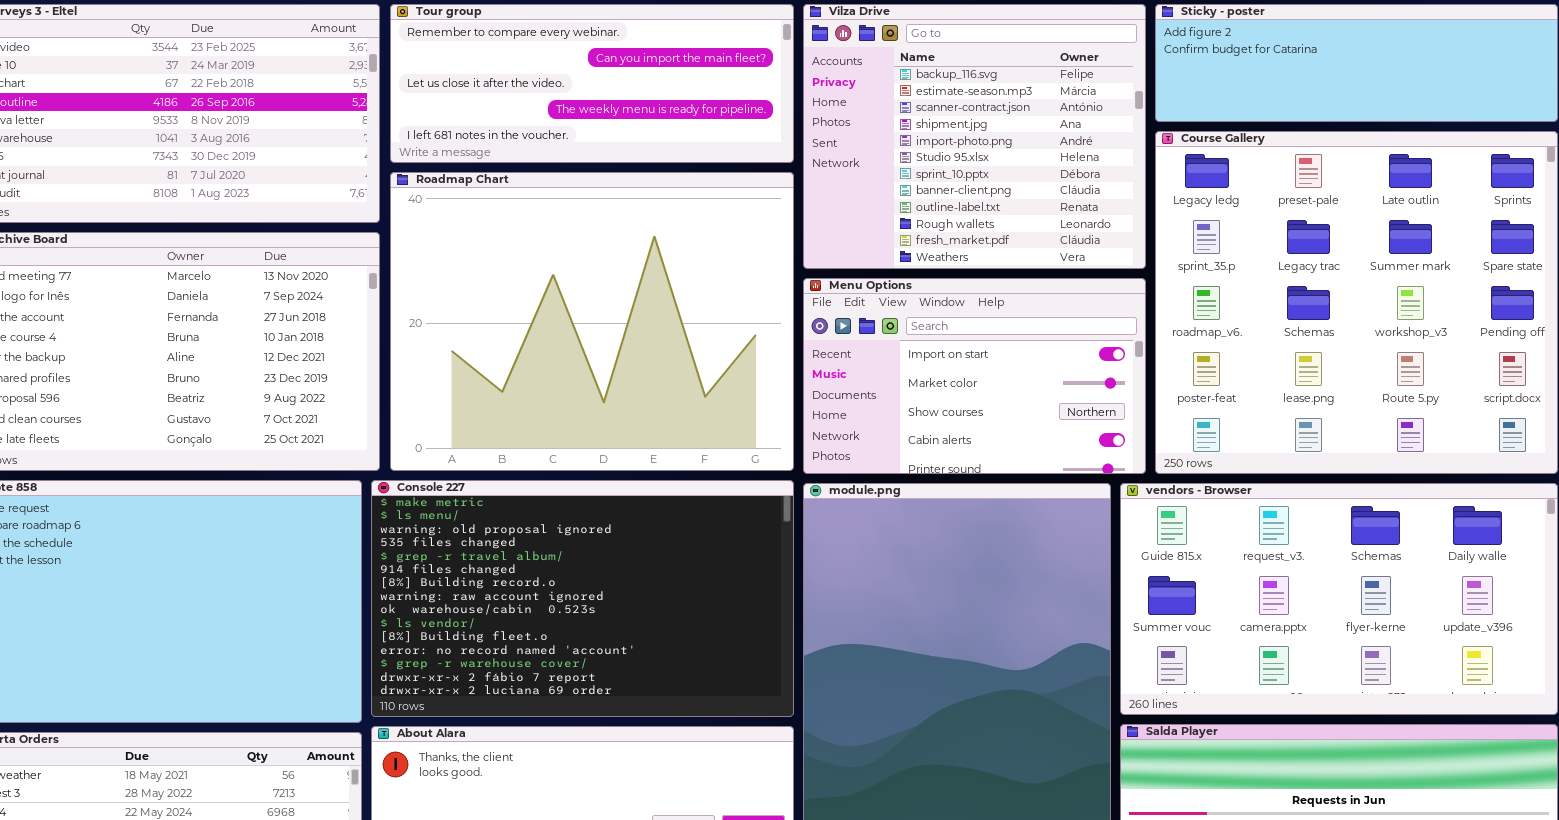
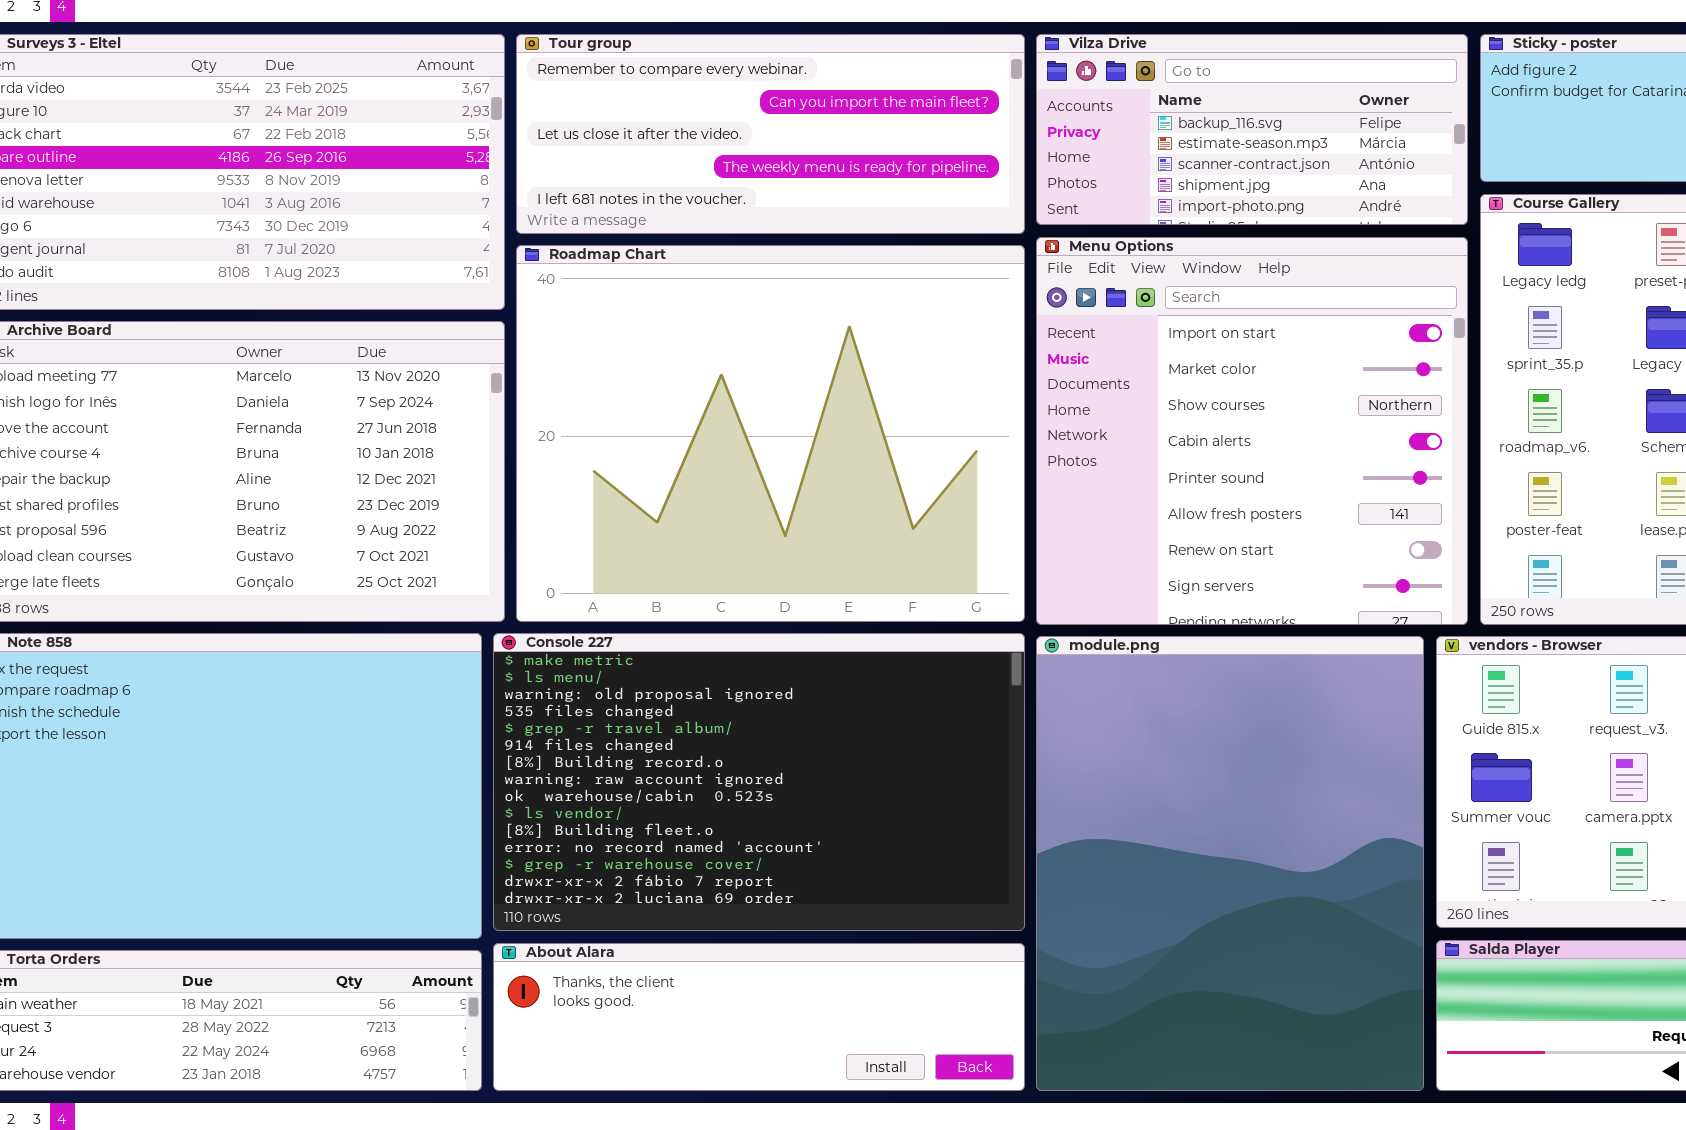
Vilza Drive: [803,4,1146,269] -> [1036,34,1468,225], resized
Menu Options: [803,278,1146,474] -> [1036,237,1468,625], resized

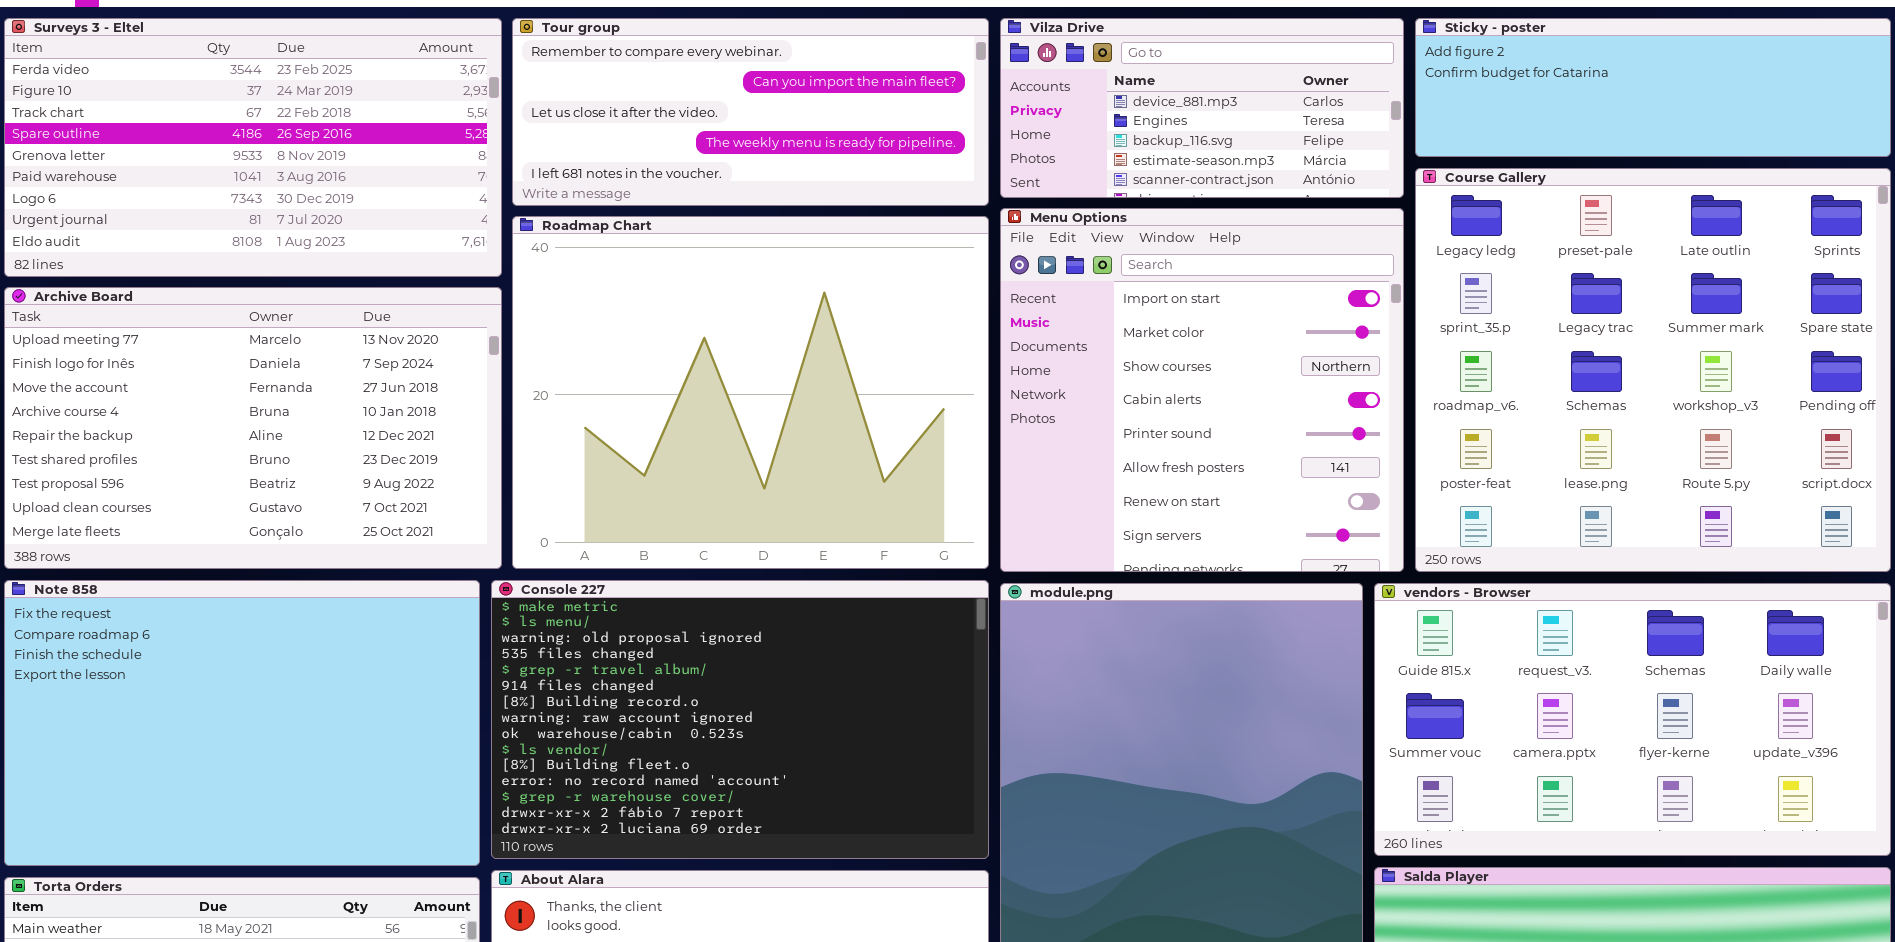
Vilza Drive: [1036,34,1468,225] -> [1000,18,1404,198], scrolled up 2 rows

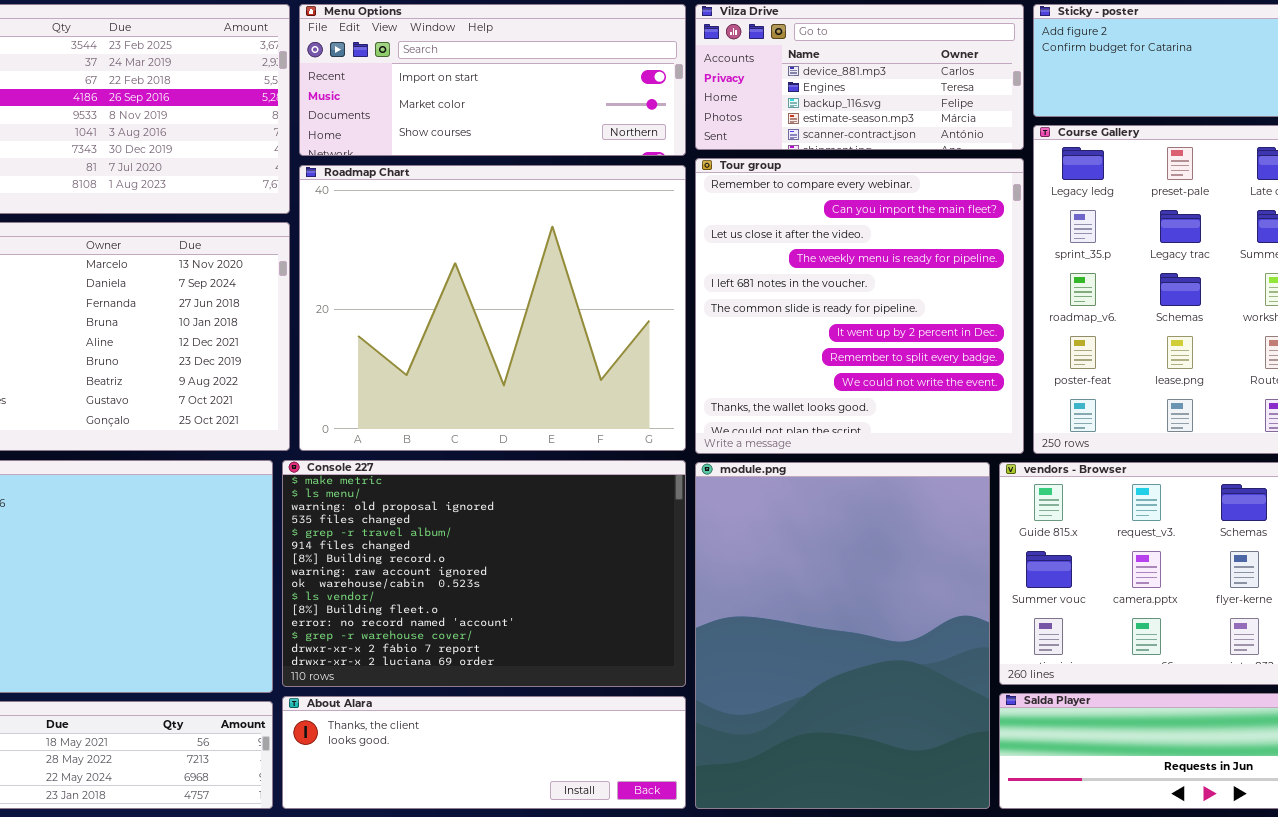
Tour group: [512,18,989,206] -> [695,158,1024,454], moved, resized
Menu Options: [1000,208,1404,572] -> [299,4,686,156], moved, resized

